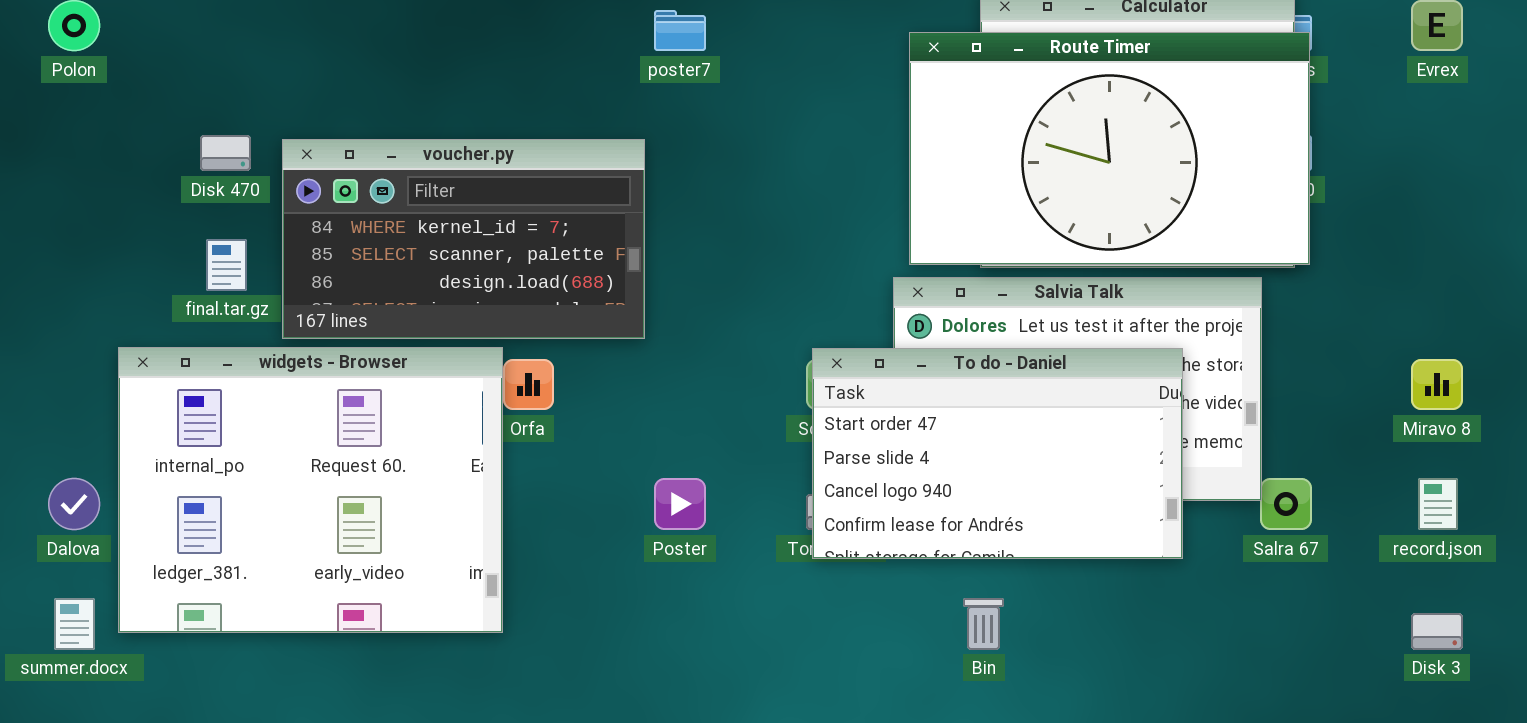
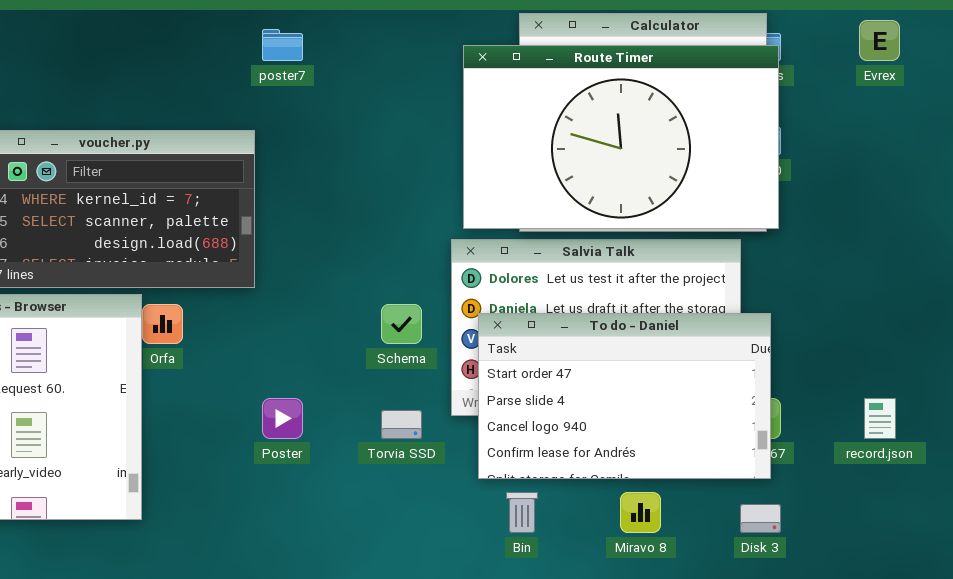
To do - Daniel: [812,348,1183,559] -> [478,313,771,479], moved
Miravo 8: [1411,359,1463,410] -> [620,492,661,533], moved
Disk 3: [1411,613,1463,650] -> [740,504,781,533], moved

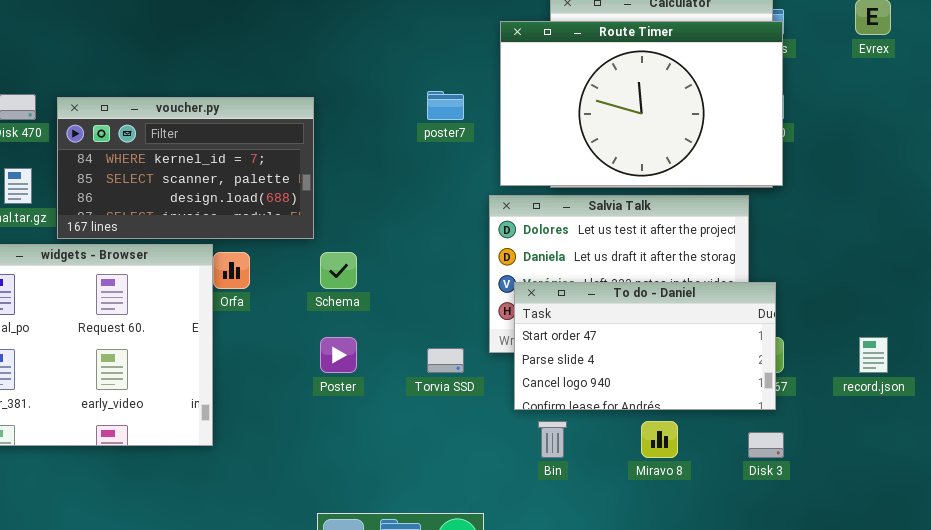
poster7: [262,29,303,61] -> [427,91,464,120], moved
Schema: [381,304,422,344] -> [320,252,357,289], moved
To do - Daniel: [478,313,771,479] -> [514,282,776,410], resized

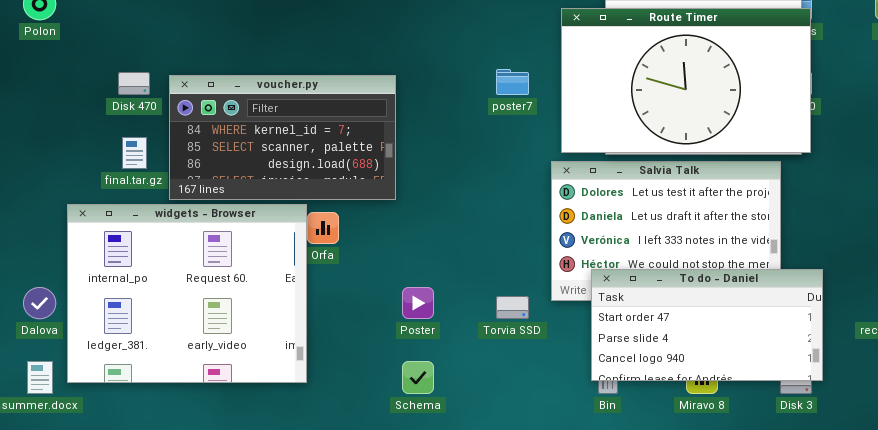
Schema: [320,252,357,289] -> [402,361,434,394], moved
To do - Daniel: [514,282,776,410] -> [591,269,823,381], moved

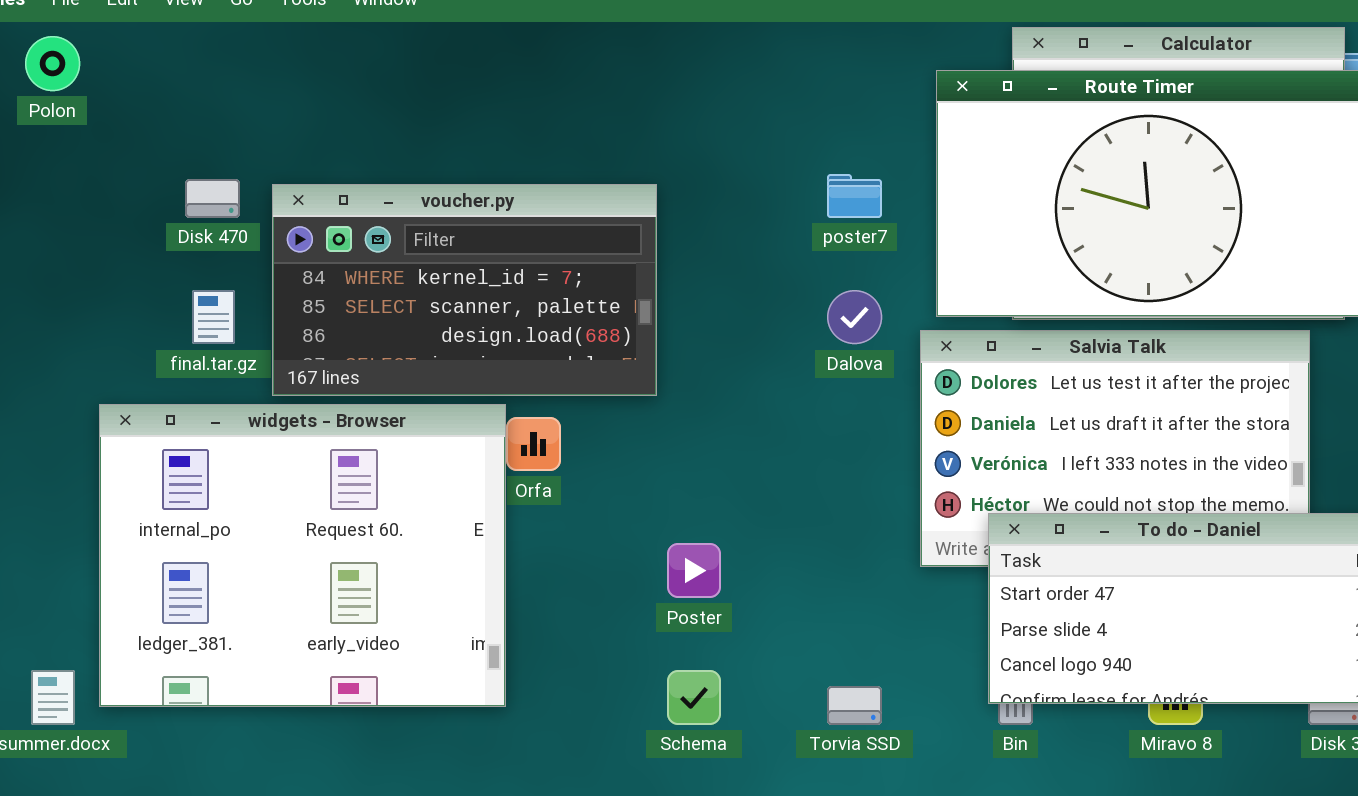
Dalova: [23,287,56,319] -> [827,290,882,344], moved
Torvia SSD: [496,296,529,319] -> [827,686,882,725], moved

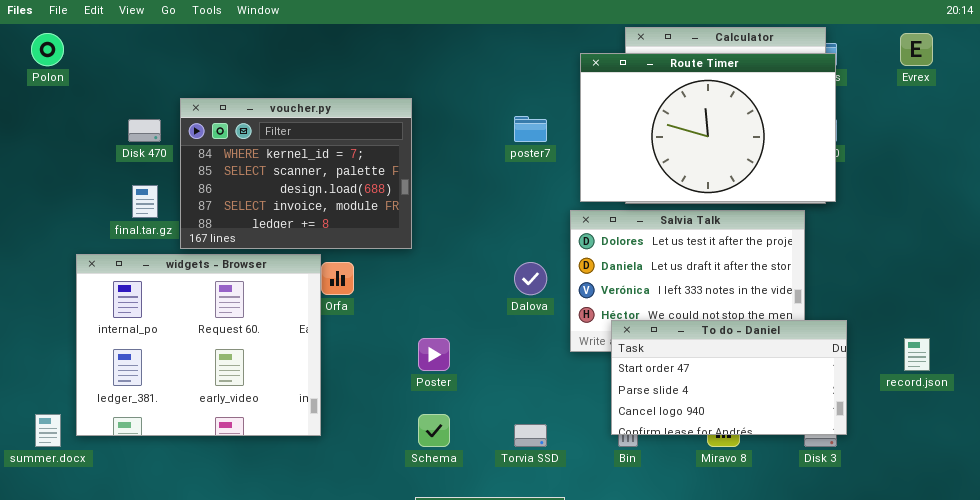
voucher.py: [272,184,657,396] -> [180,98,412,249], resized
Dalova: [827,290,882,344] -> [514,262,547,295], moved

